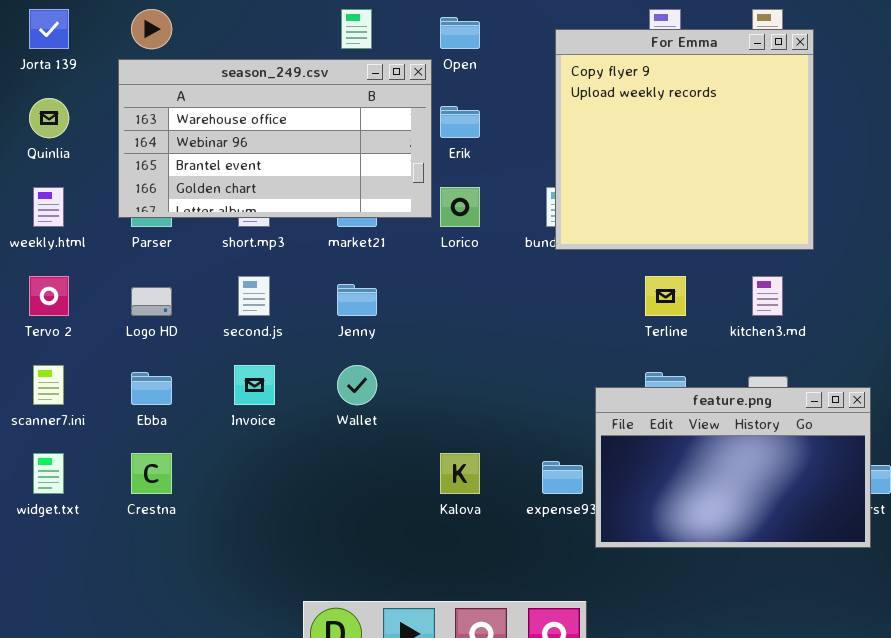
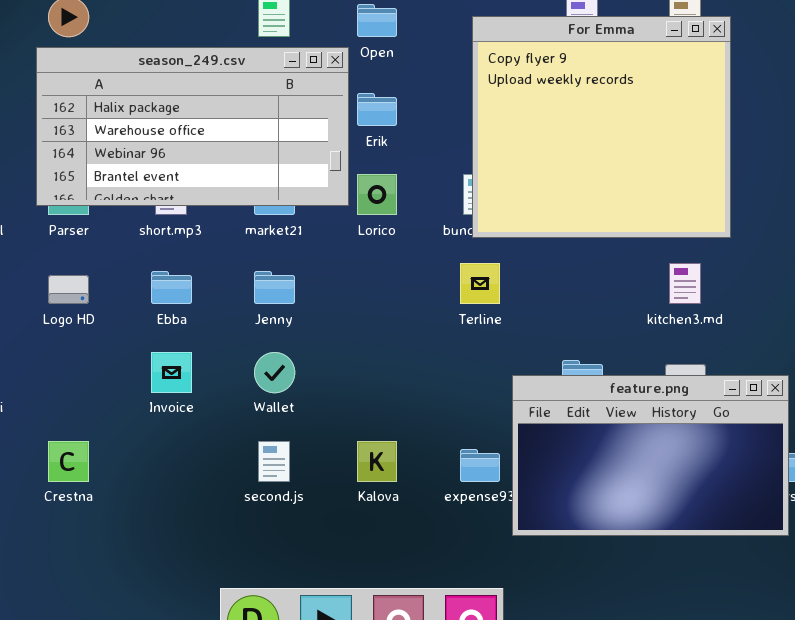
season_249.csv: [118,59,432,218] -> [36,47,349,206], scrolled up 1 row
second.js: [238,276,270,316] -> [258,441,290,482], moved
Terline: [645,276,686,316] -> [460,263,500,304], moved
Ebba: [131,372,172,405] -> [151,271,192,304], moved

